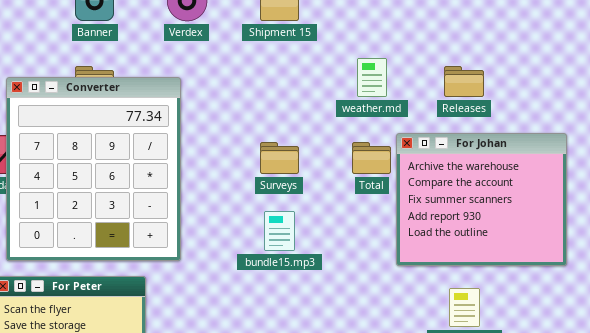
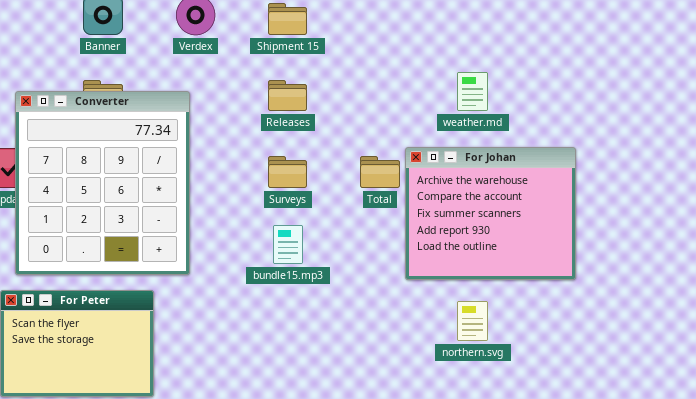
weather.md: [357,58,387,97] -> [457,72,488,111], moved
Releases: [444,66,484,97] -> [268,80,307,111], moved

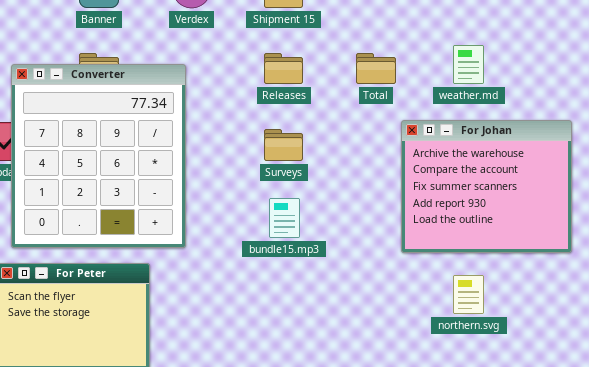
Total: [360,156,400,188] -> [356,53,396,84], moved

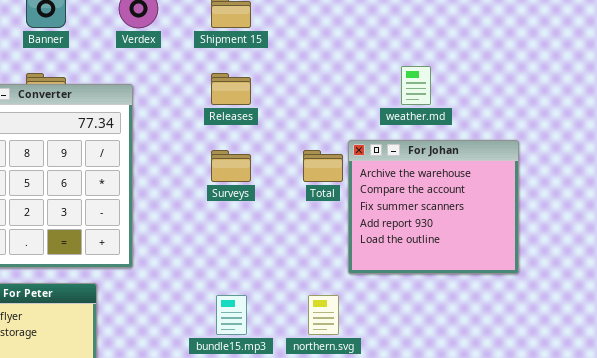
Total: [356,53,396,84] -> [303,150,343,182], moved
bundle15.mp3: [269,198,300,238] -> [216,295,247,335], moved
northern.svg: [453,275,484,314] -> [308,295,339,335], moved

